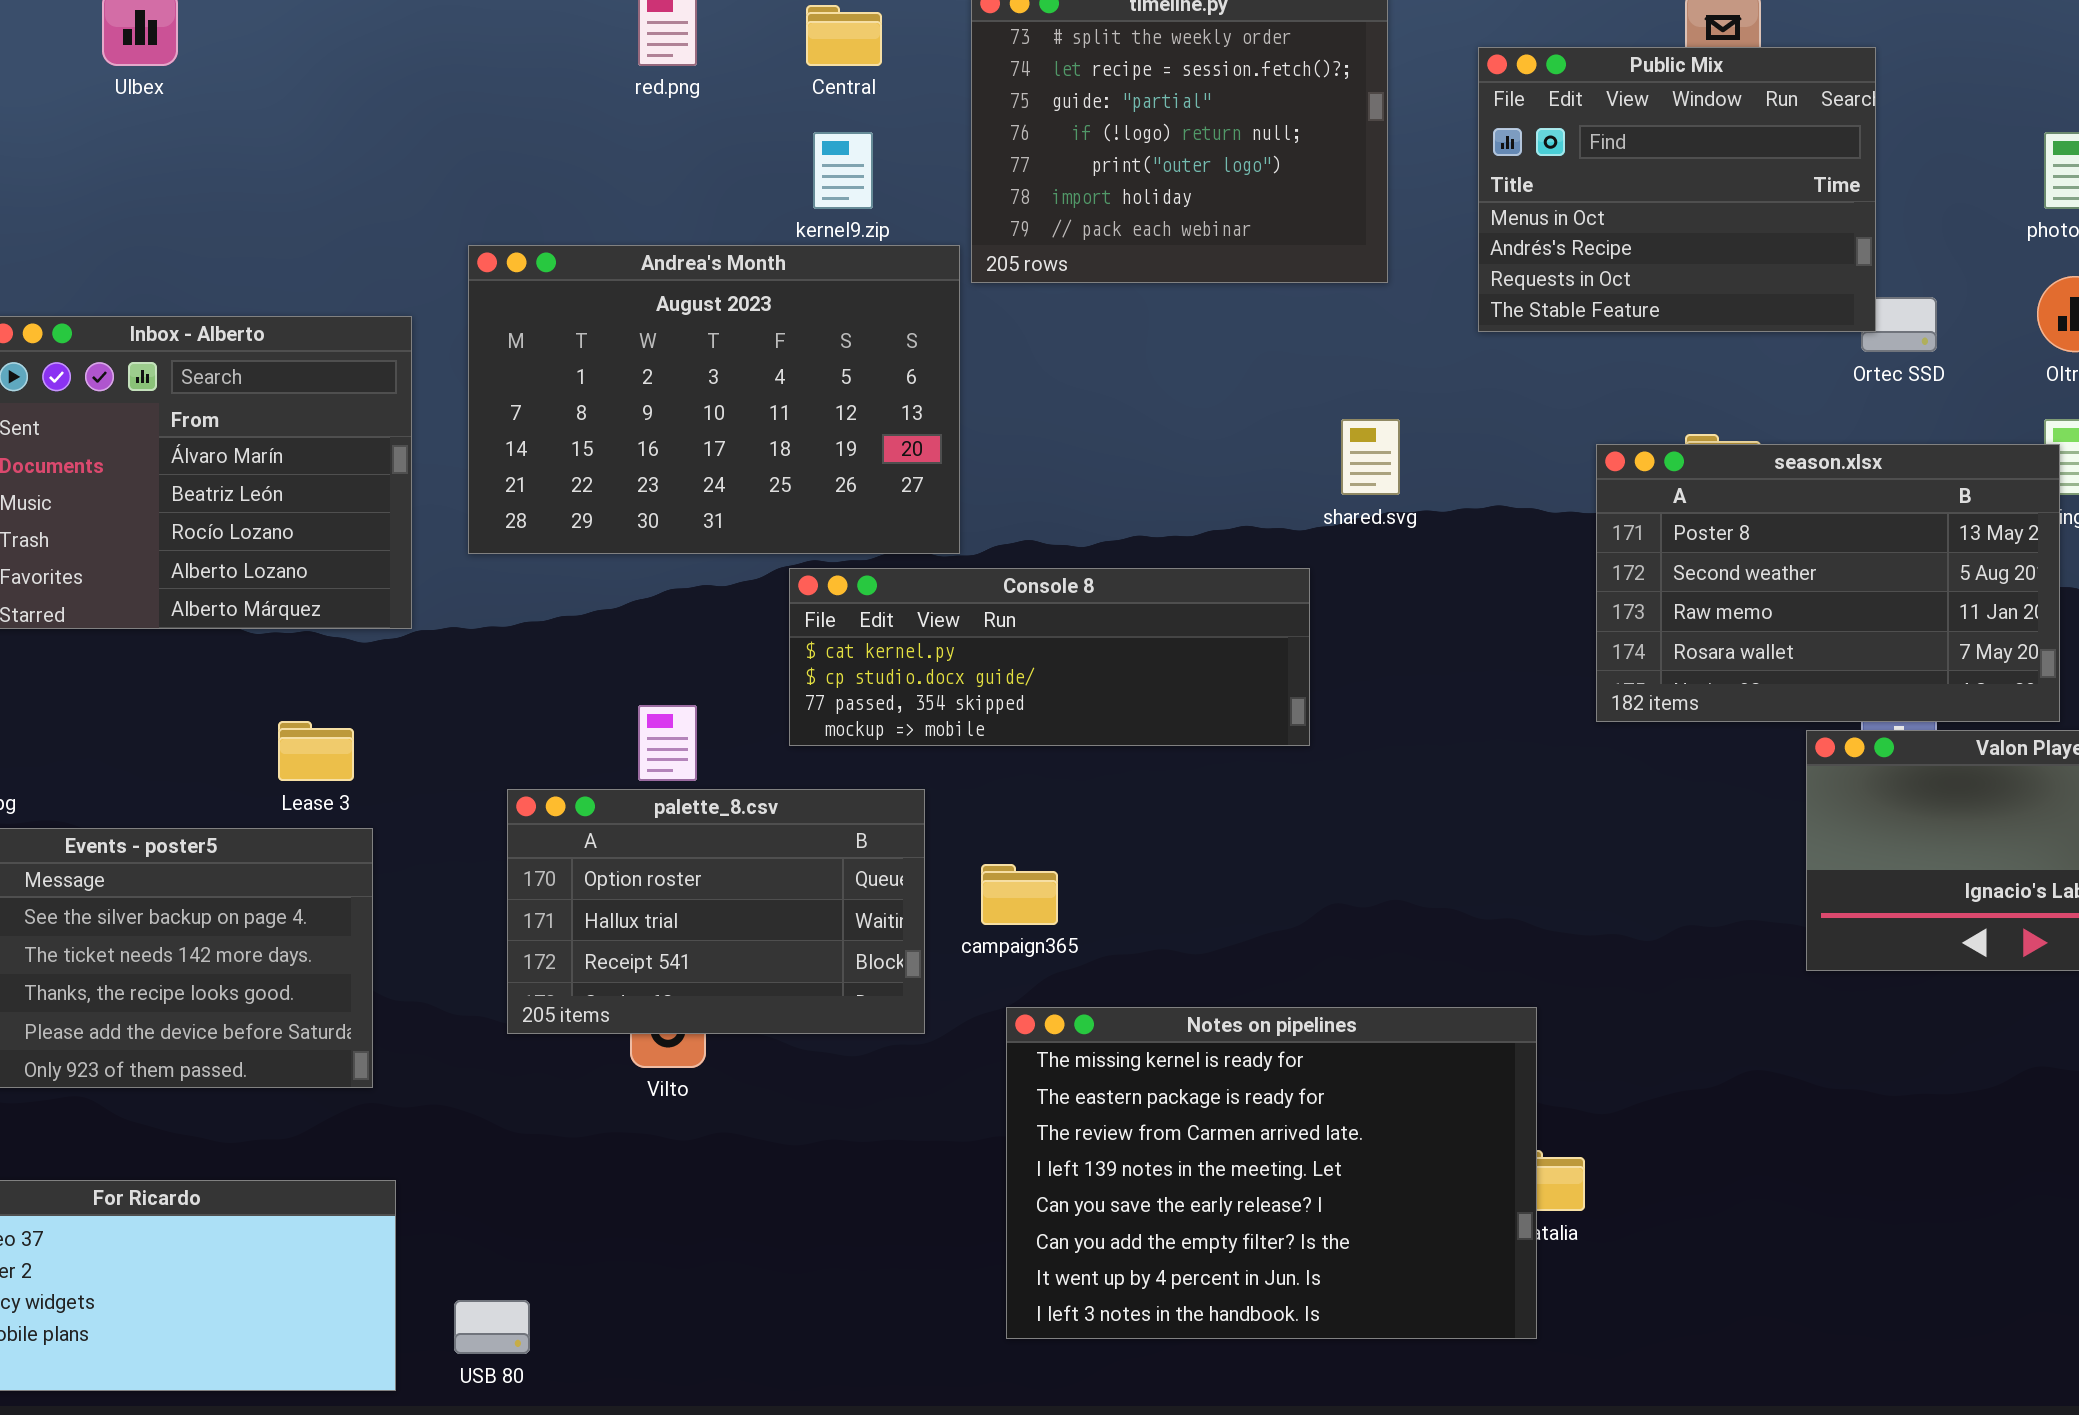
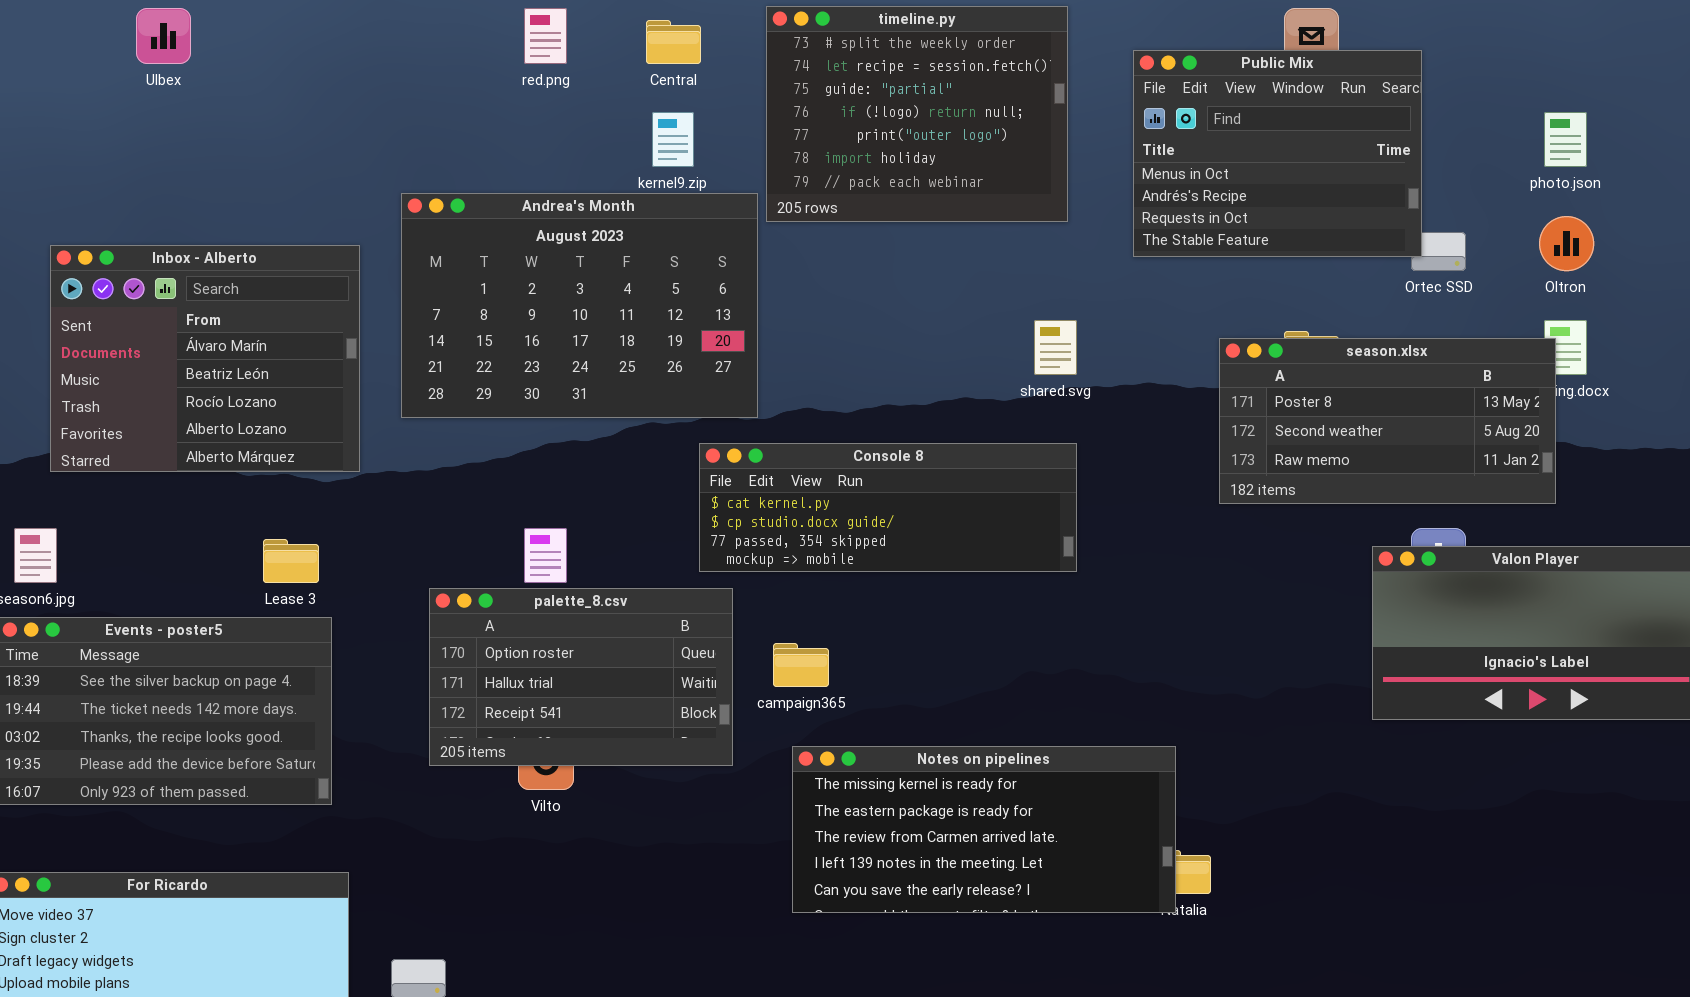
season.xlsx: [1596,444,2060,722] -> [1219,338,1556,504], resized
Console 8: [789,568,1310,746] -> [699,443,1077,572], moved
Notes on pipelines: [1006,1007,1537,1339] -> [792,746,1176,913], resized

